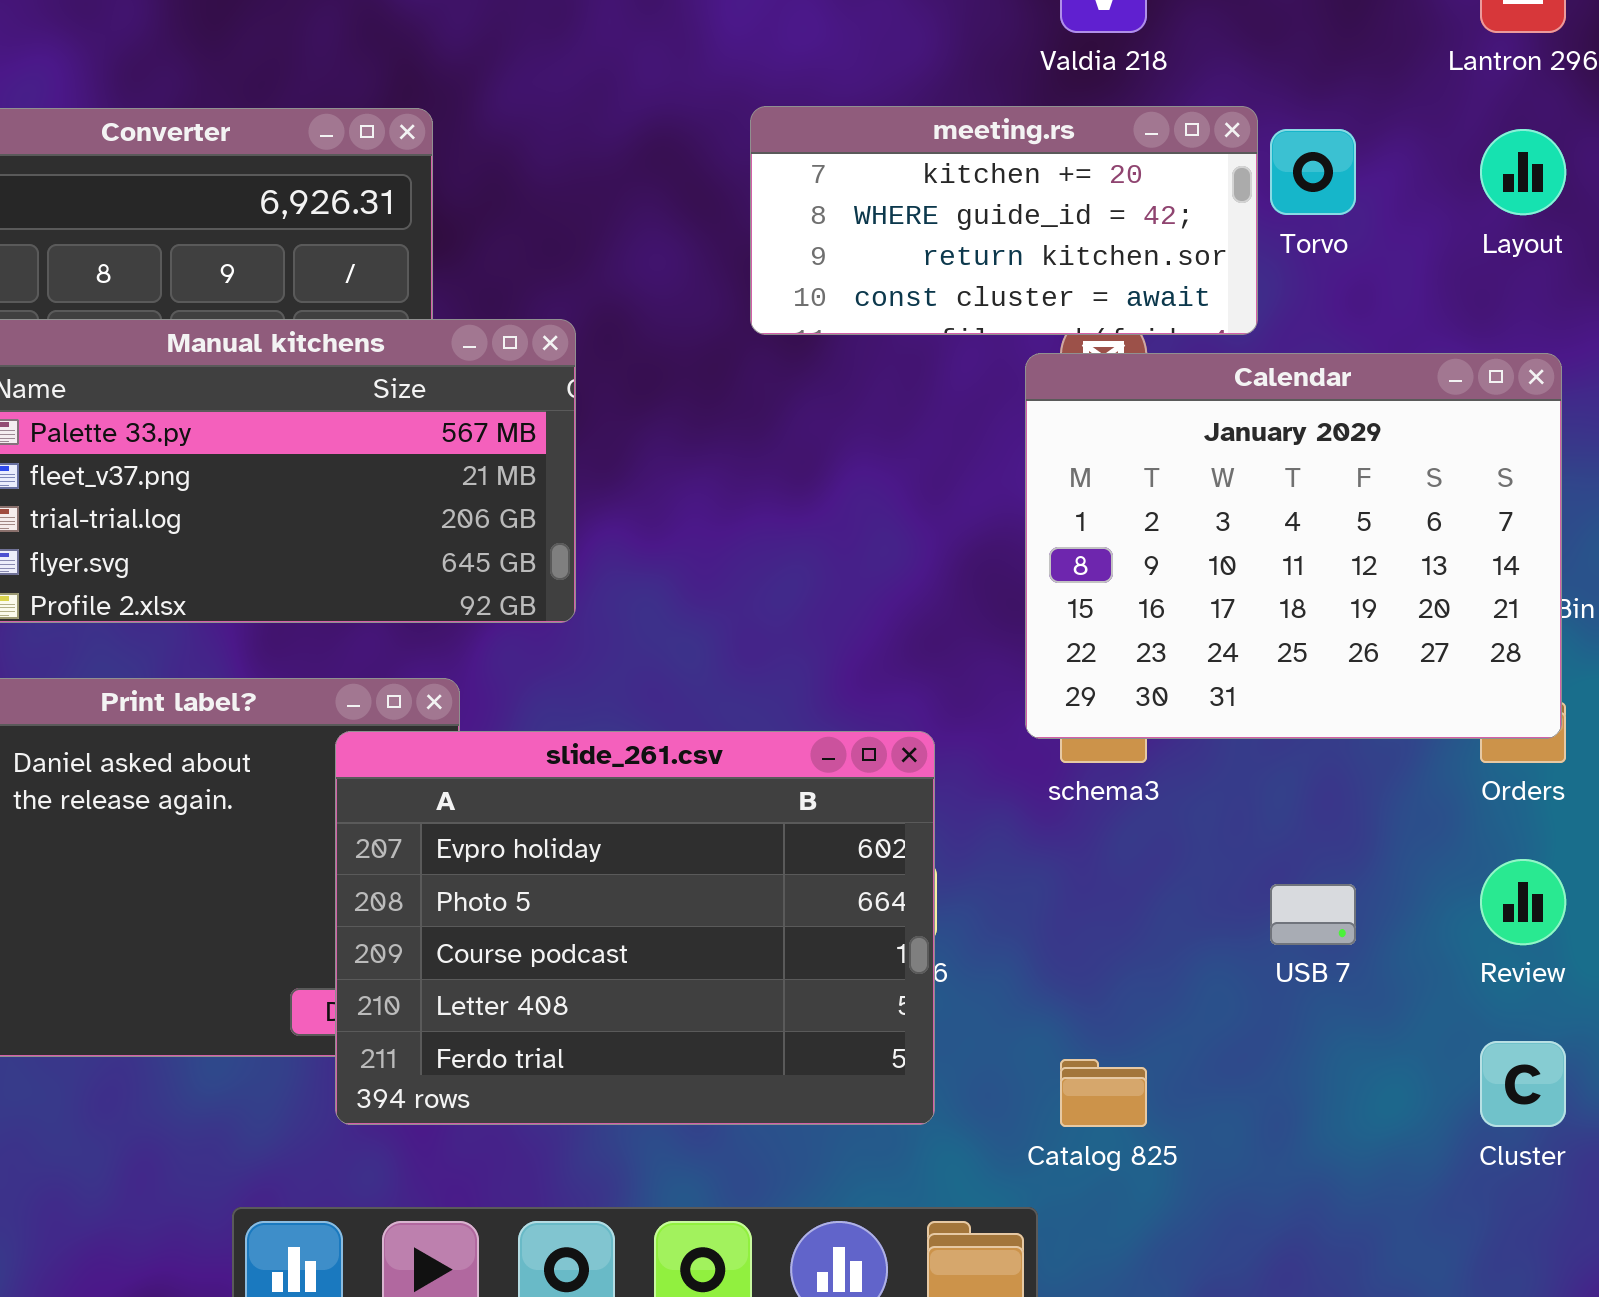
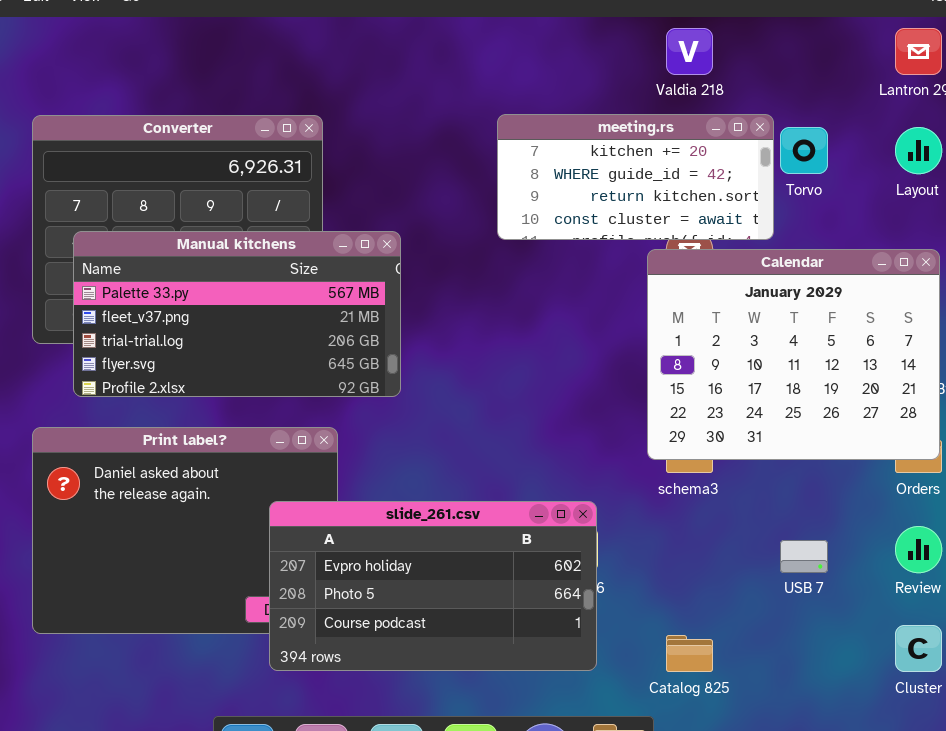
slide_261.csv: [335,731,935,1125] -> [269,501,597,671], resized

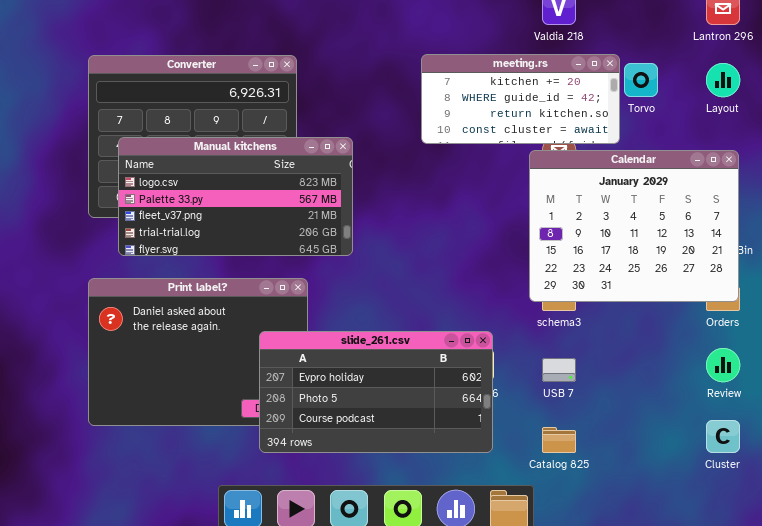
Manual kitchens: [73,231,401,397] -> [118,137,353,256], scrolled up 1 row
USB 7: [780,540,828,573] -> [542,358,576,382], moved

